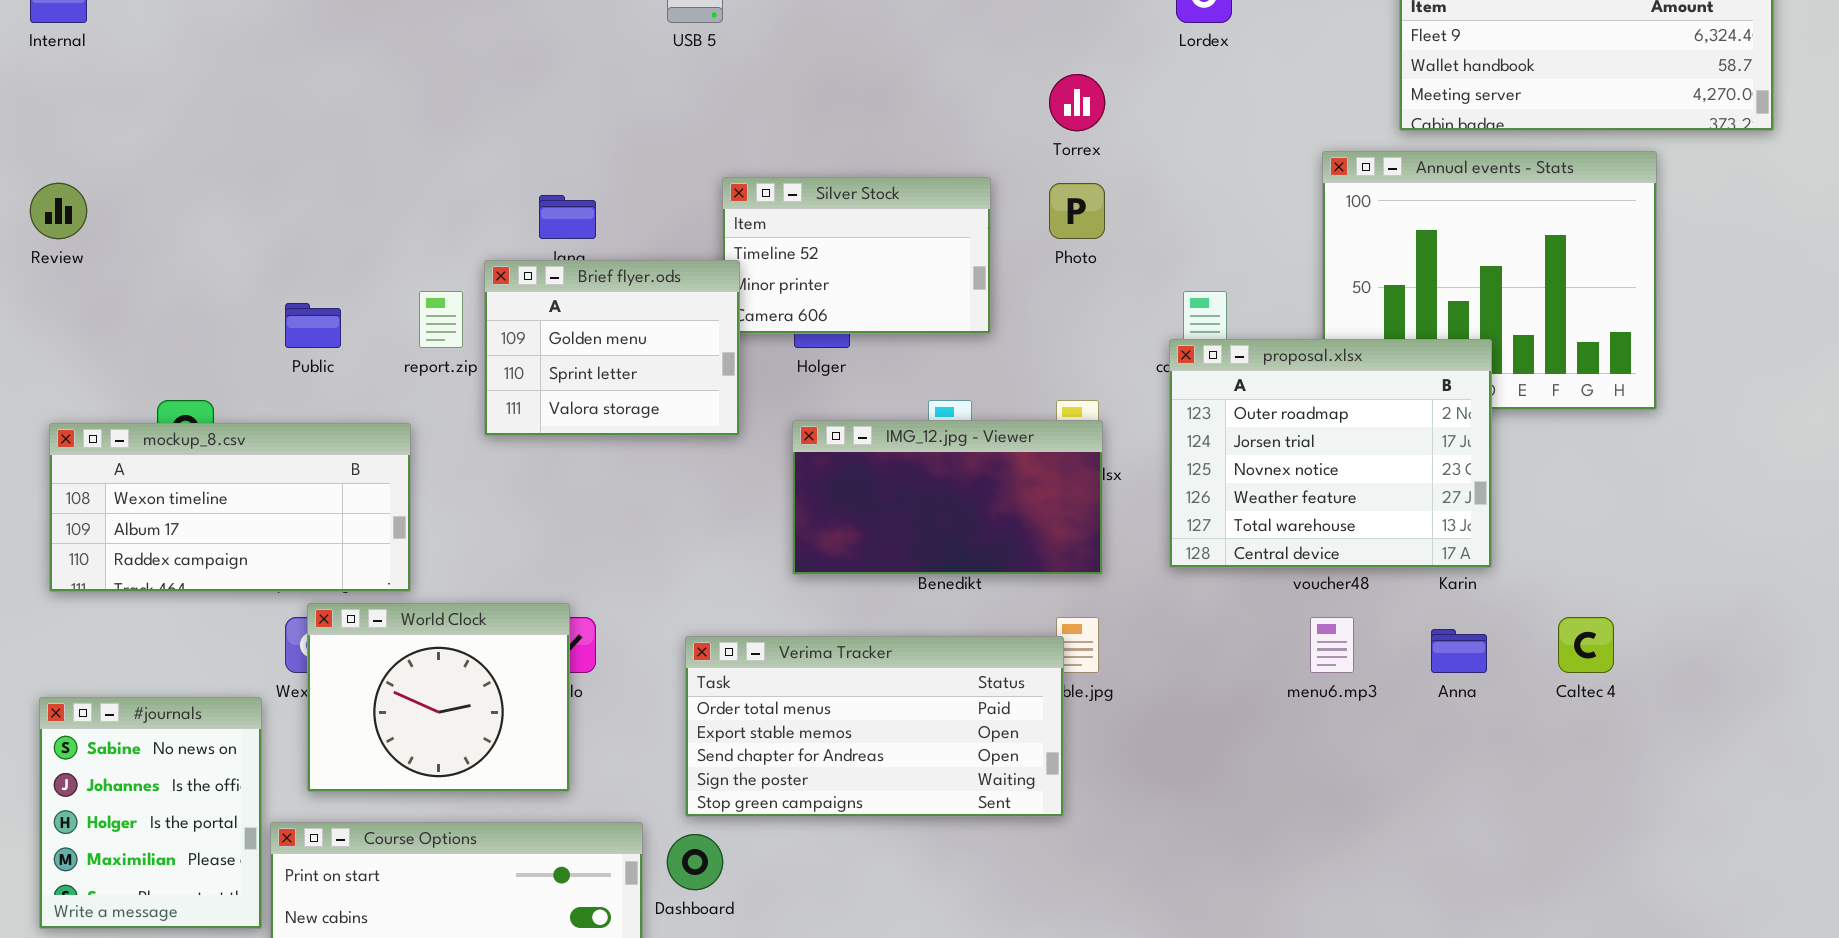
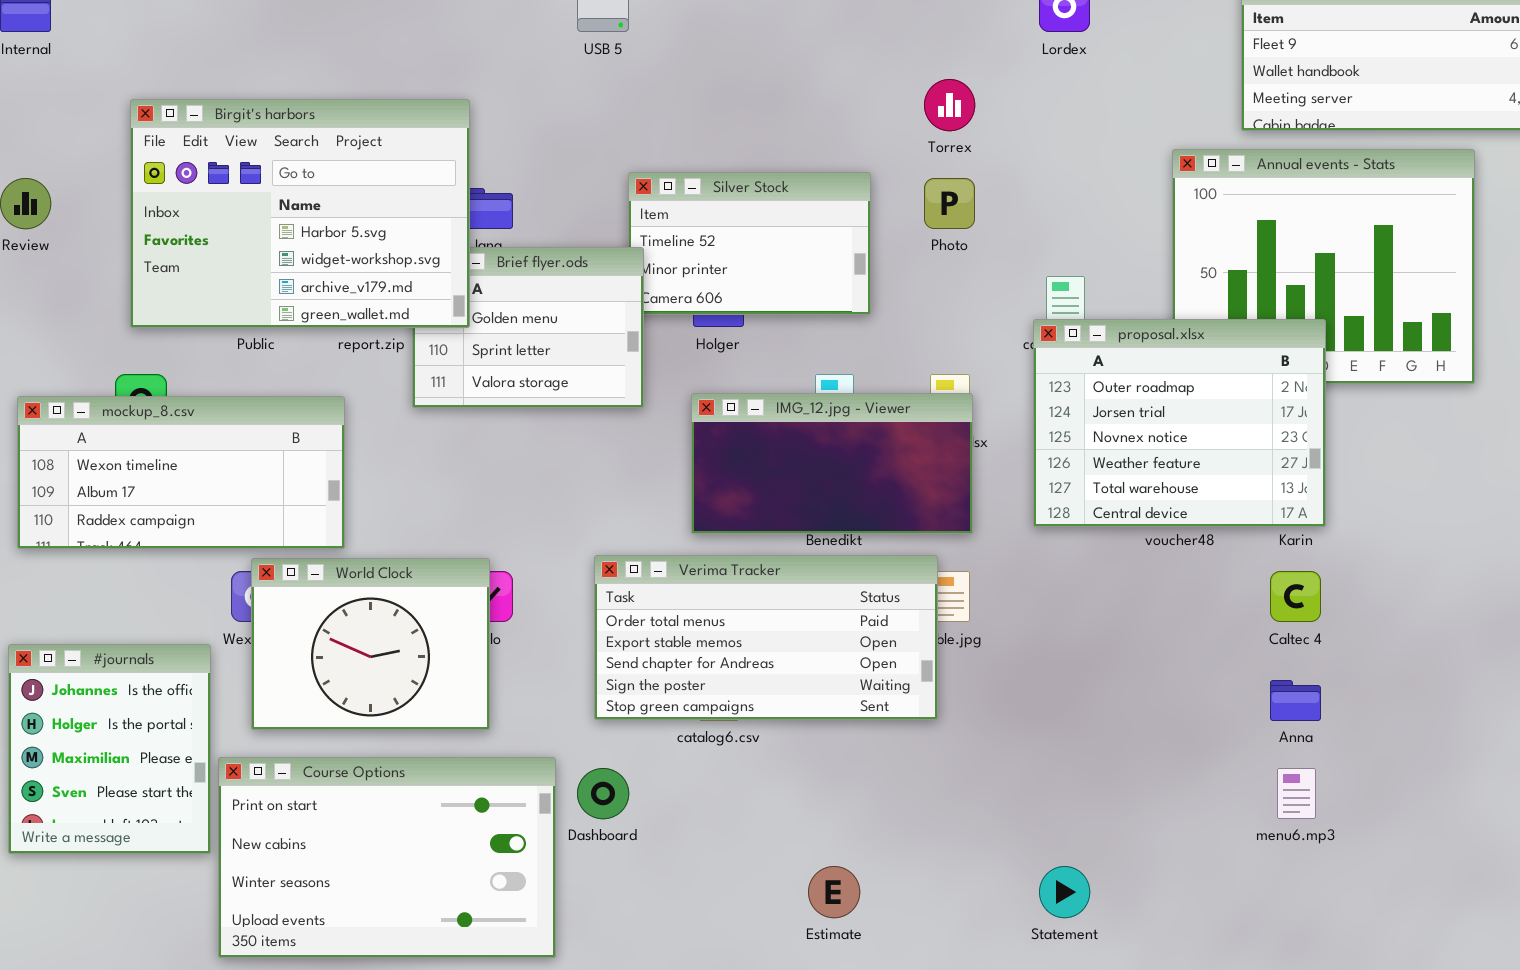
Birgit's harbors: none -> [130,99,470,328], opened
menu6.mp3: [1310,617,1354,673] -> [1277,768,1316,819], moved
Caltec 4: [1558,617,1614,673] -> [1270,571,1321,622], moved
Anna: [1431,629,1487,673] -> [1270,680,1321,721], moved
Verima Tracker: [685,636,1064,817] -> [594,555,938,720], moved
#journals: [39,697,262,929] -> [8,644,211,854], scrolled down 1 row

